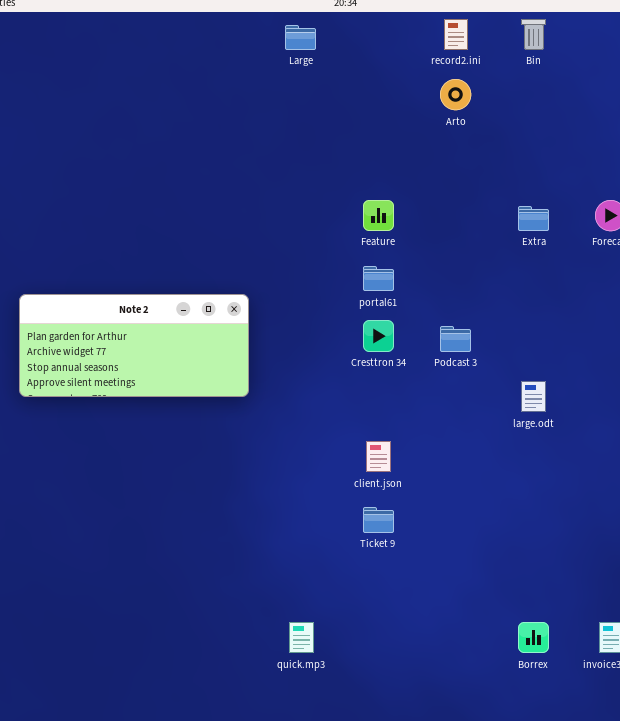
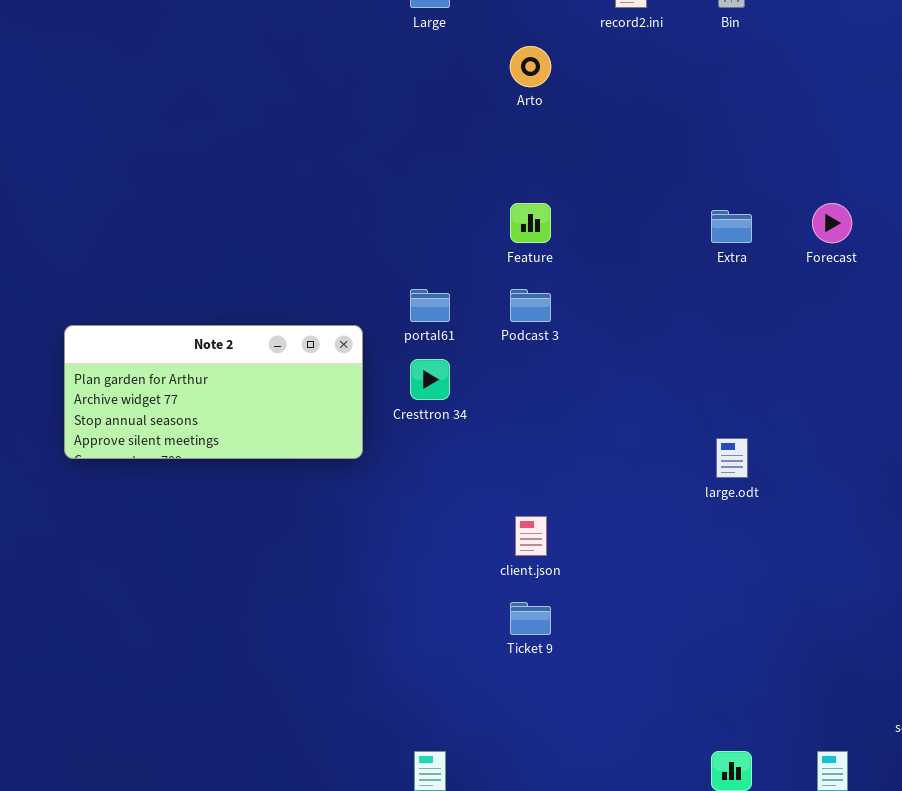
Arto: [440,79,471,110] -> [510,46,551,87], moved
portal61: [363,266,394,291] -> [410,289,450,322], moved
Cresttron 34: [363,320,394,352] -> [410,359,450,400], moved
Podcast 3: [440,326,471,352] -> [510,289,551,322], moved

